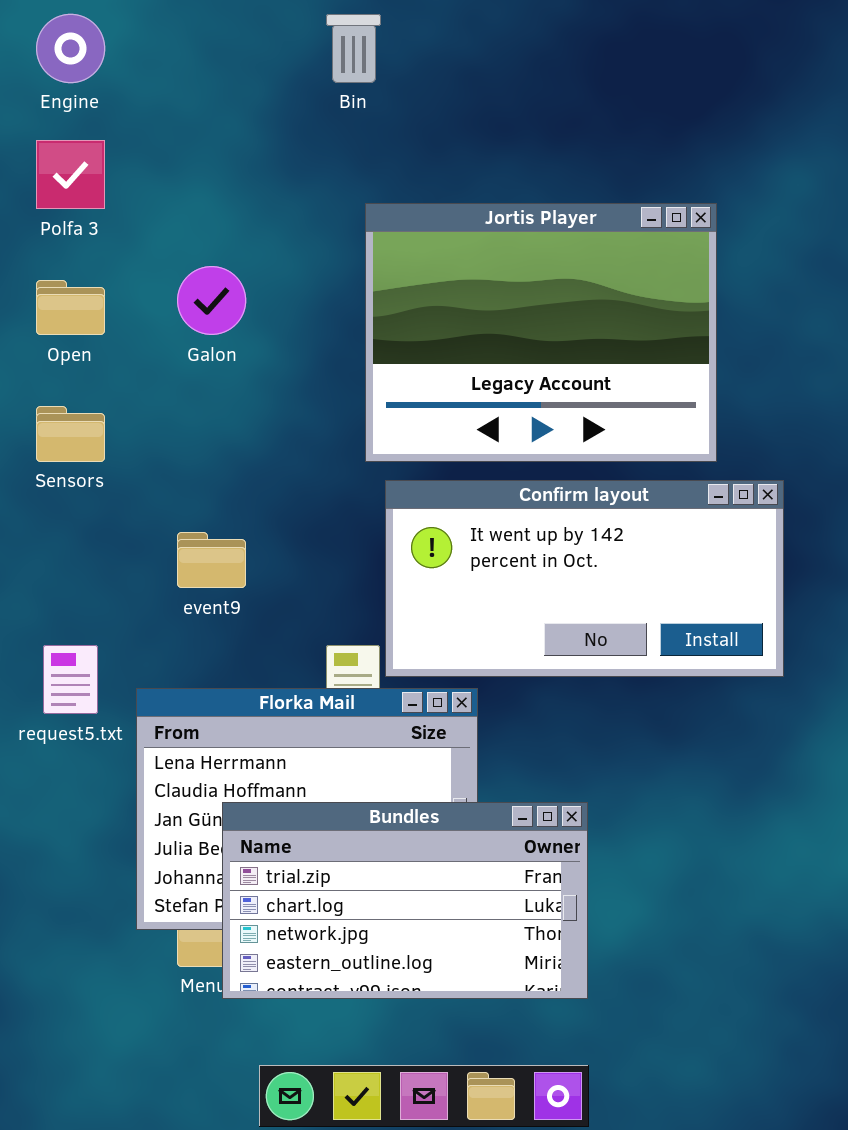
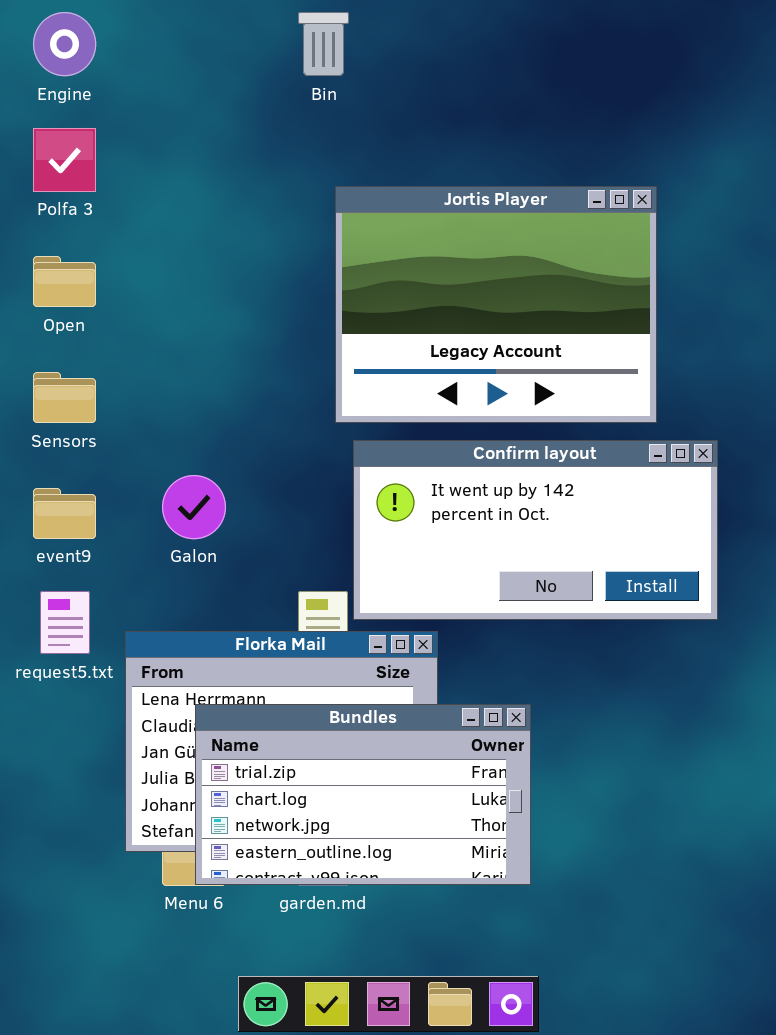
Galon: [177,266,246,335] -> [162,475,226,539], moved
event9: [177,532,246,588] -> [33,488,96,539], moved
Bundles: [222,802,588,999] -> [195,704,531,885], moved

